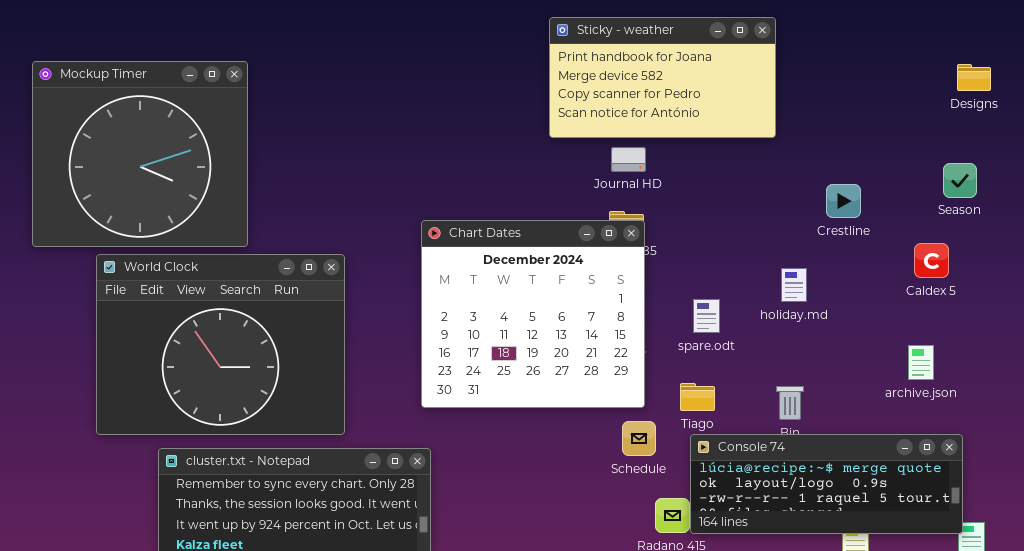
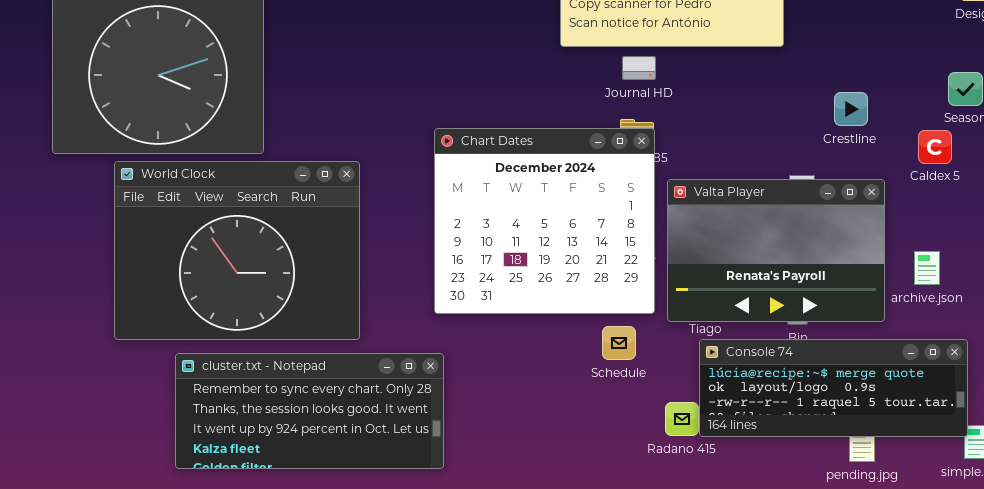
Caldex 5: [914,243,949,278] -> [918,130,952,164], moved
Valta Player: none -> [667,179,885,322], opened
Schedule: [622,421,656,456] -> [602,326,636,360], moved

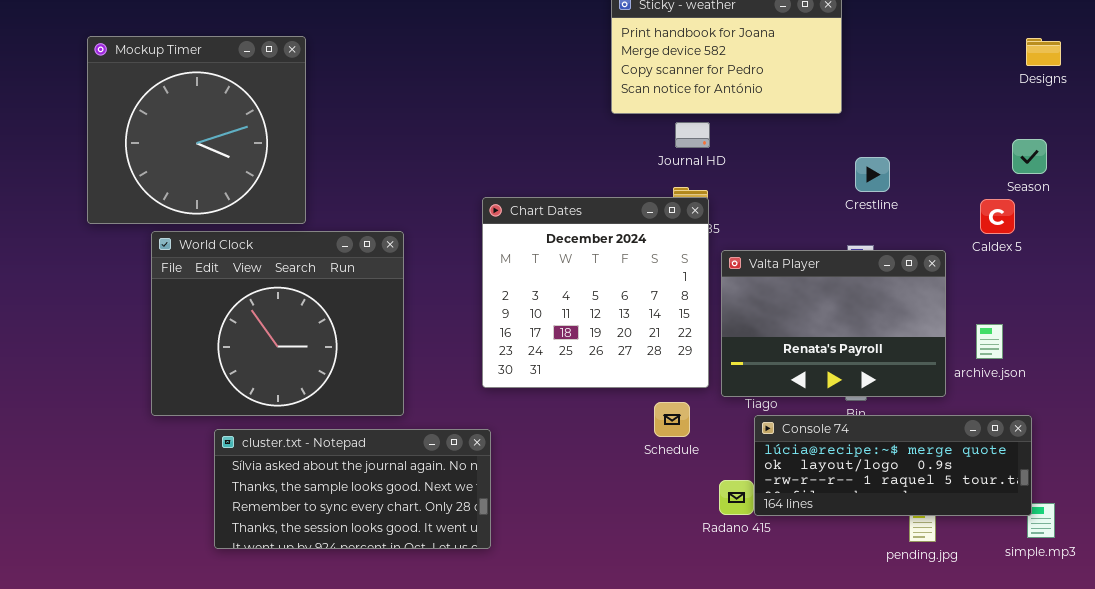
Crestline: [834,92,868,126] -> [855,157,890,192], moved
cluster.txt - Notepad: [175,353,444,469] -> [214,429,491,549], scrolled up 2 rows

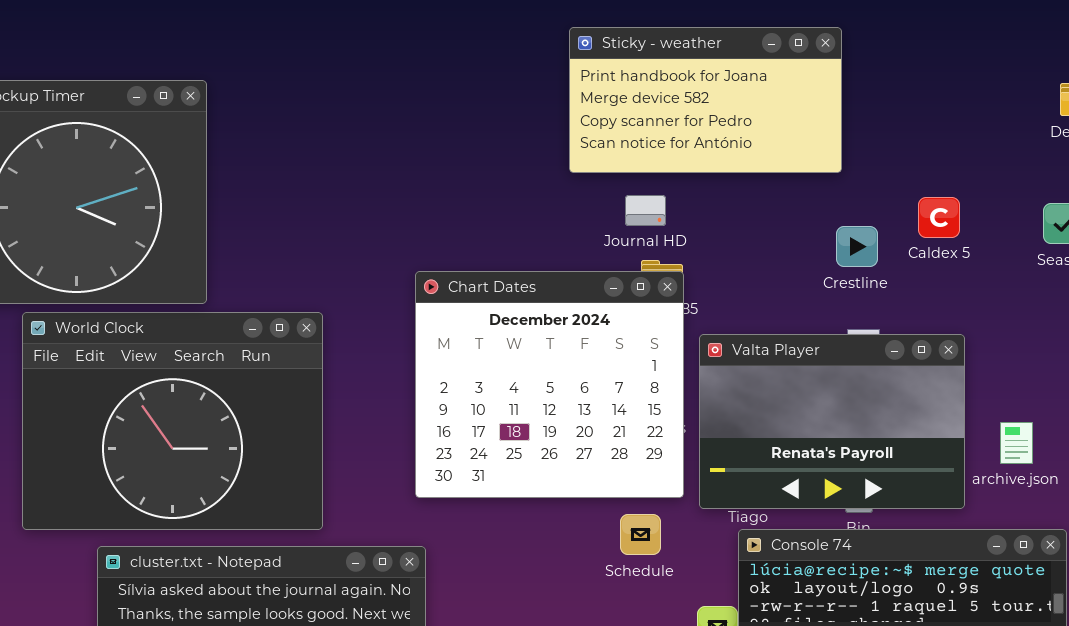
Journal HD: [675,122,710,148] -> [625,195,666,226], moved
Crestline: [855,157,890,192] -> [836,226,878,267], moved
Caldex 5: [980,199,1015,234] -> [918,197,960,238], moved

